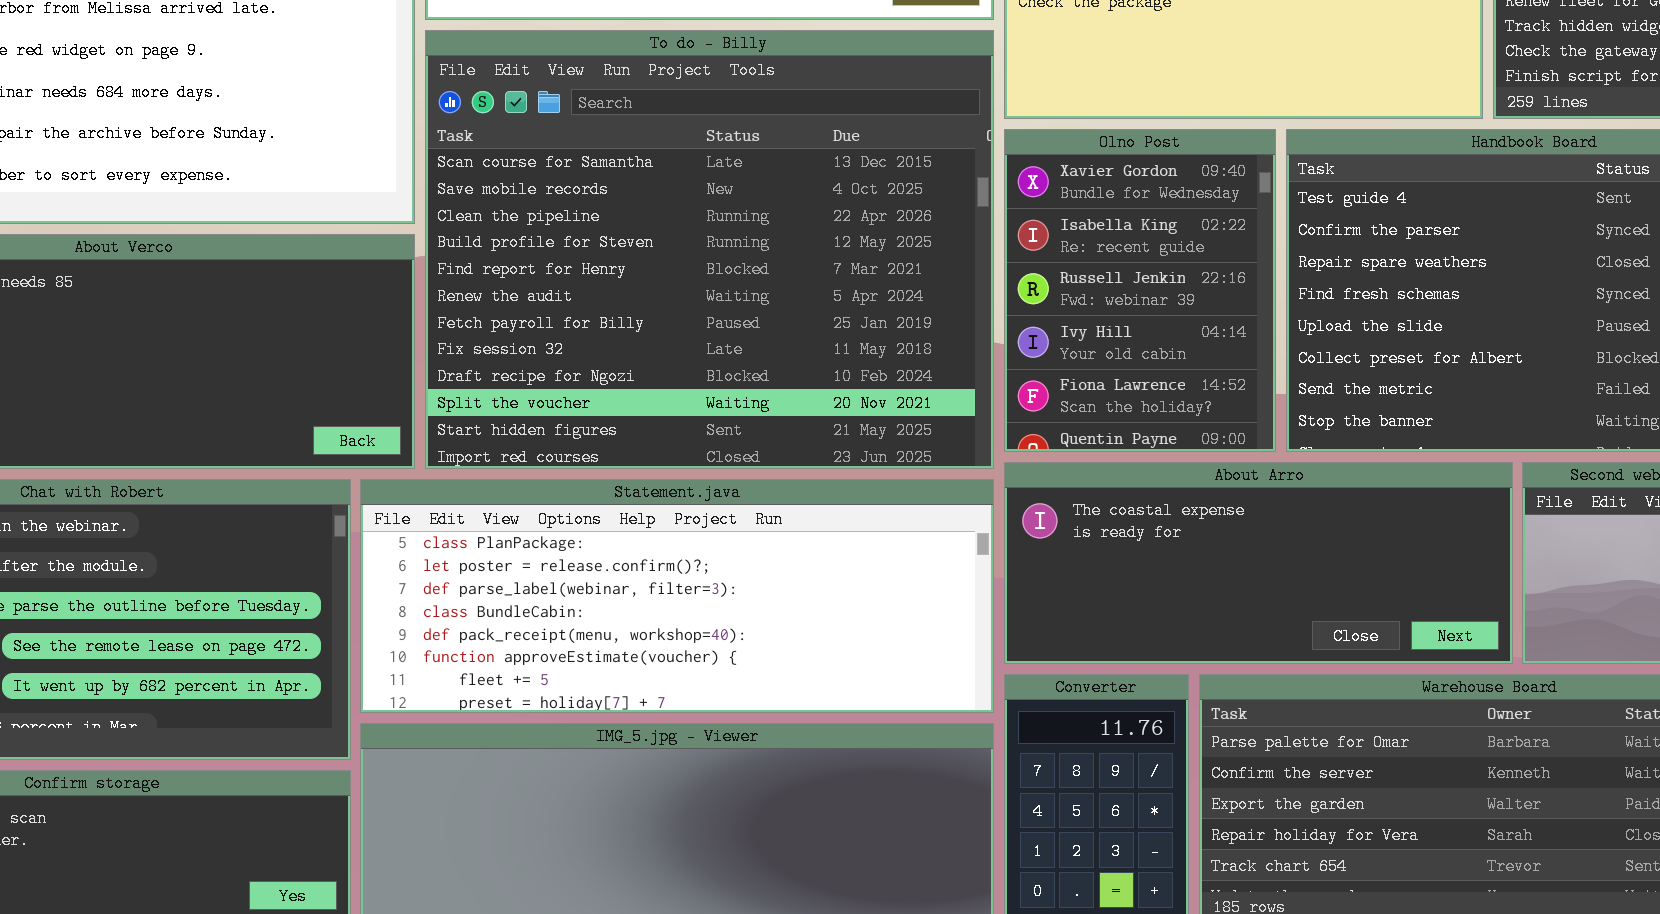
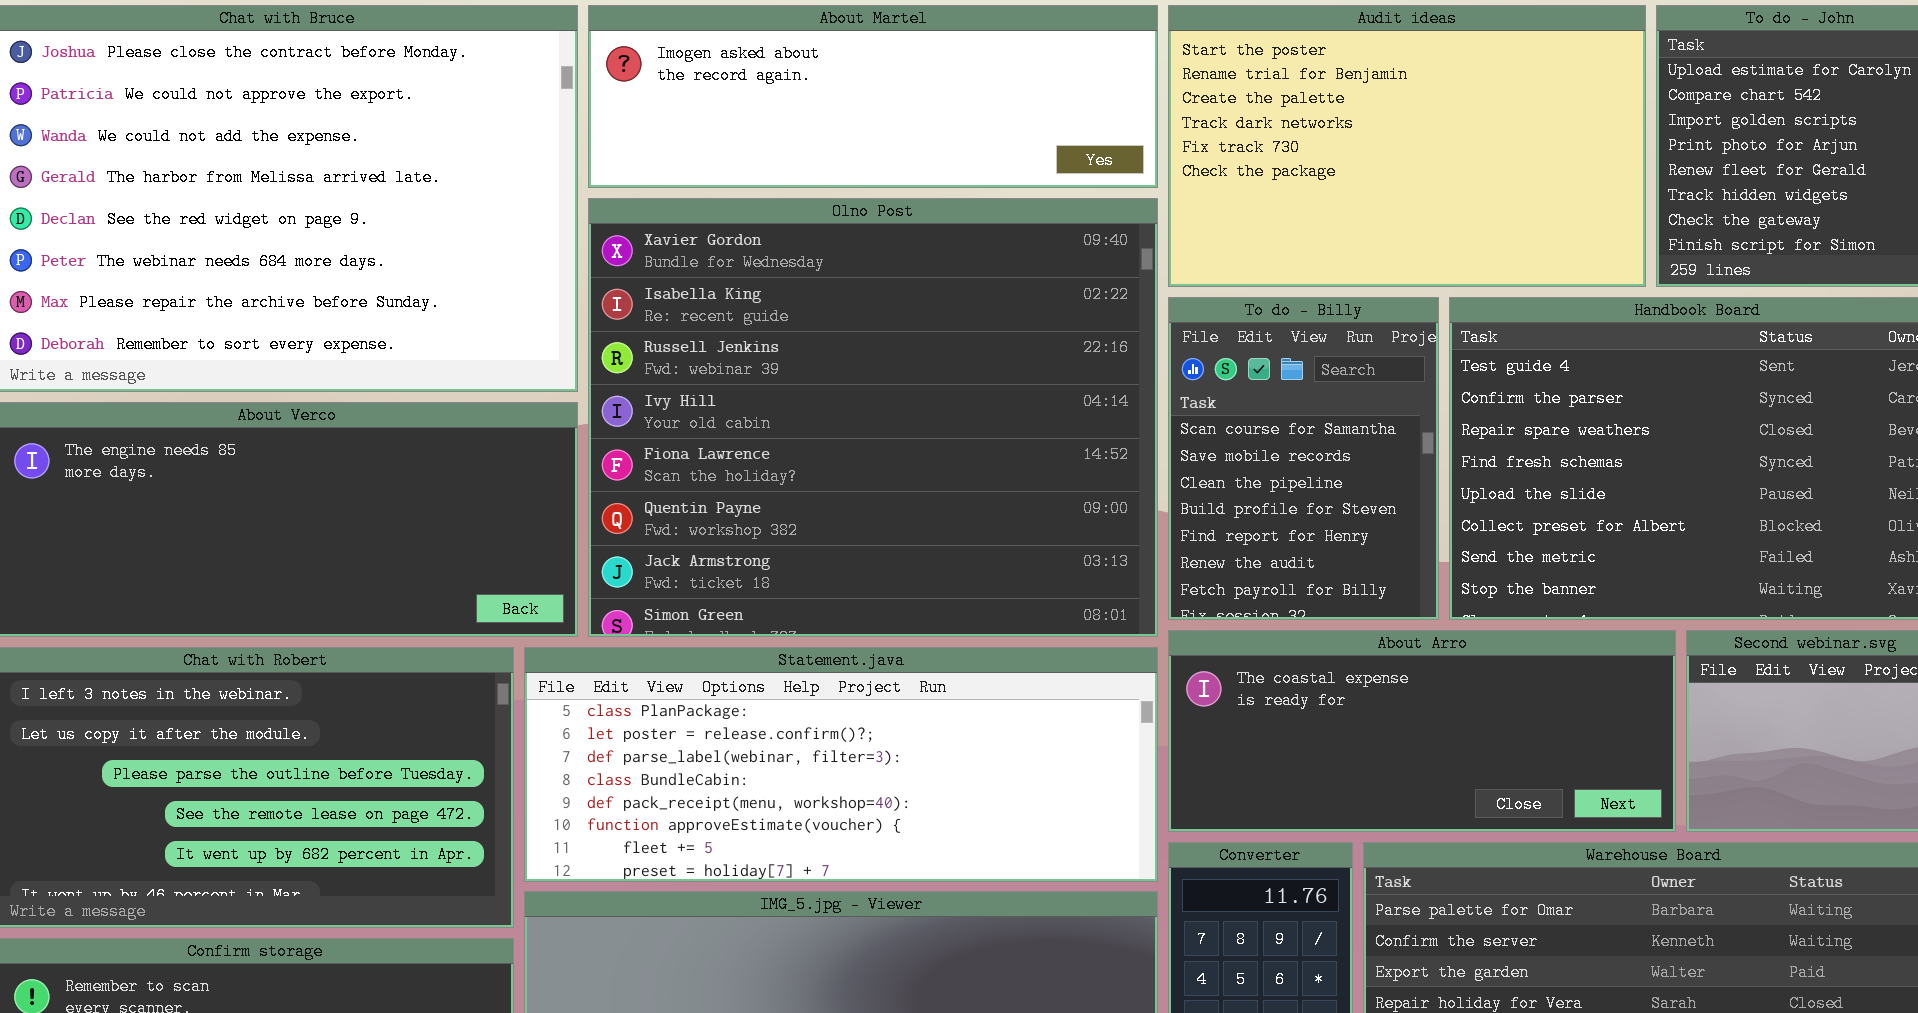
To do - Billy: [425,30,994,469] -> [1168,297,1439,620], moved, resized
Olno Post: [1004,129,1276,452] -> [588,198,1158,637], moved, resized

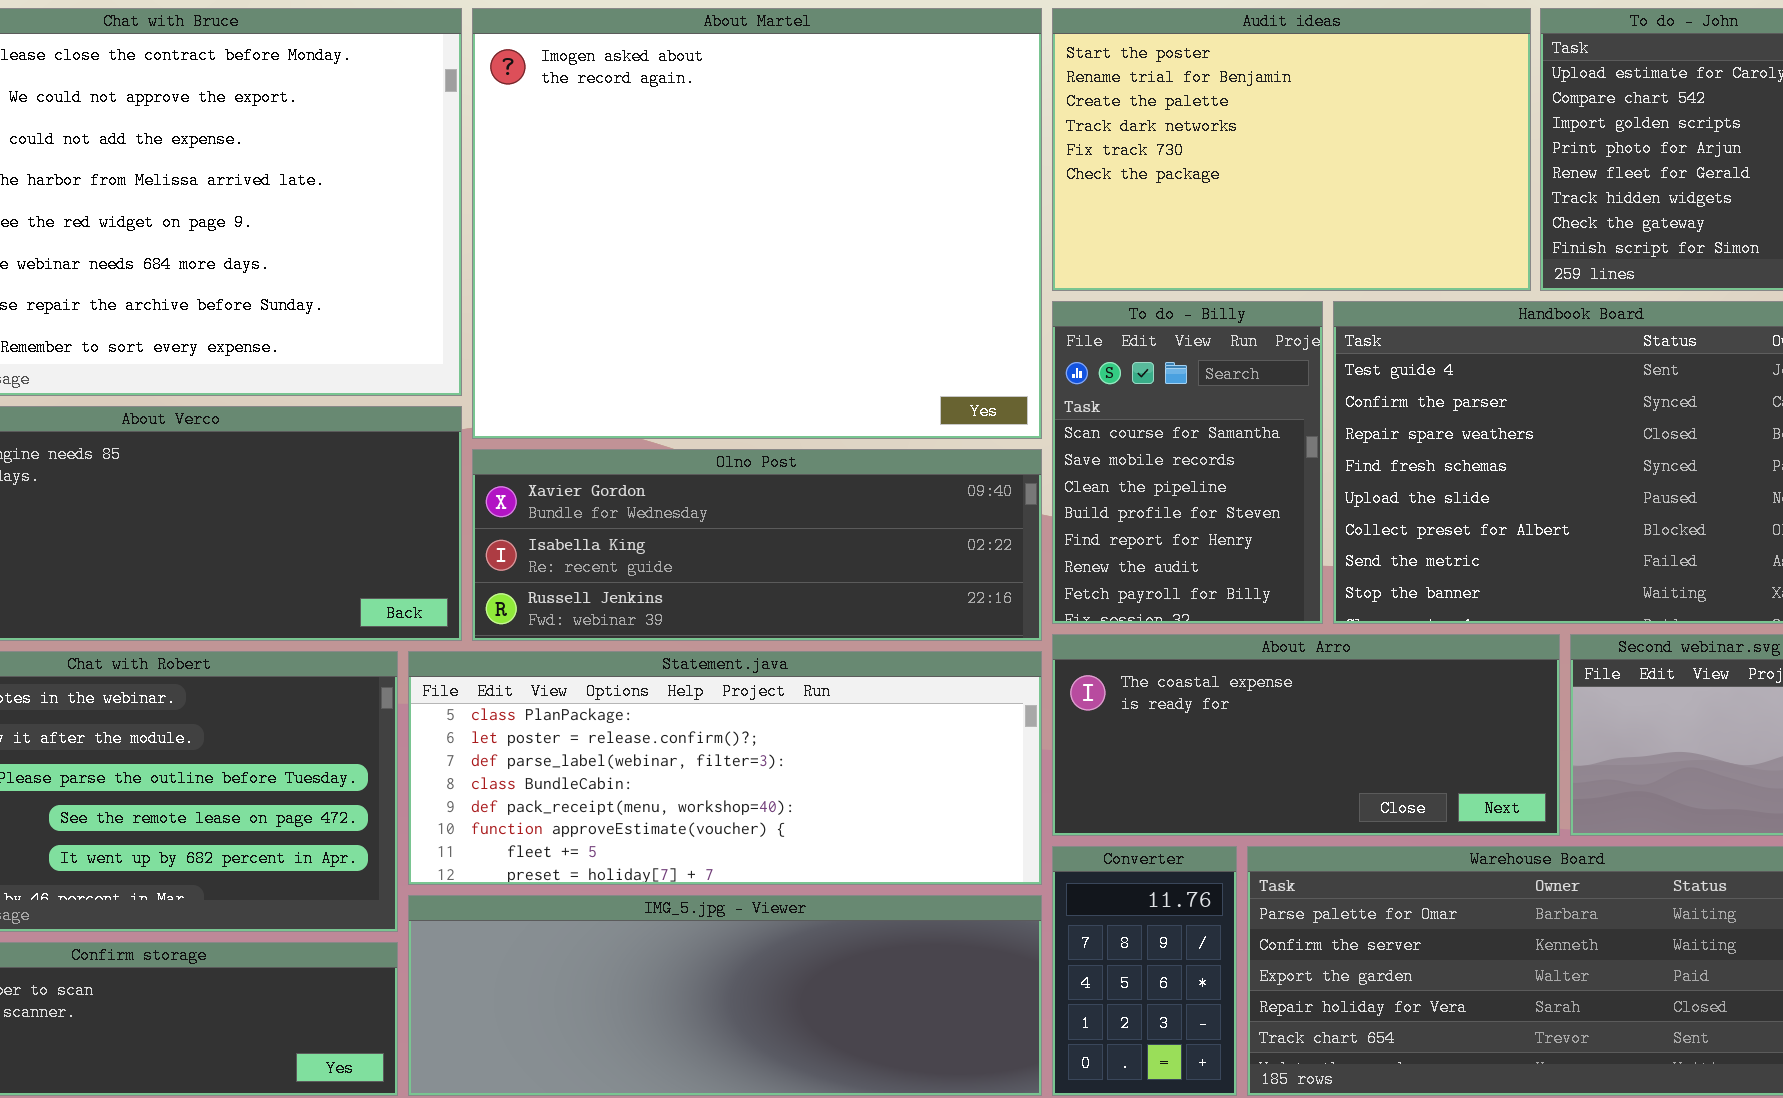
About Martel: [588,5,1158,188] -> [472,8,1042,439], resized
Olno Post: [588,198,1158,637] -> [472,449,1042,641], resized

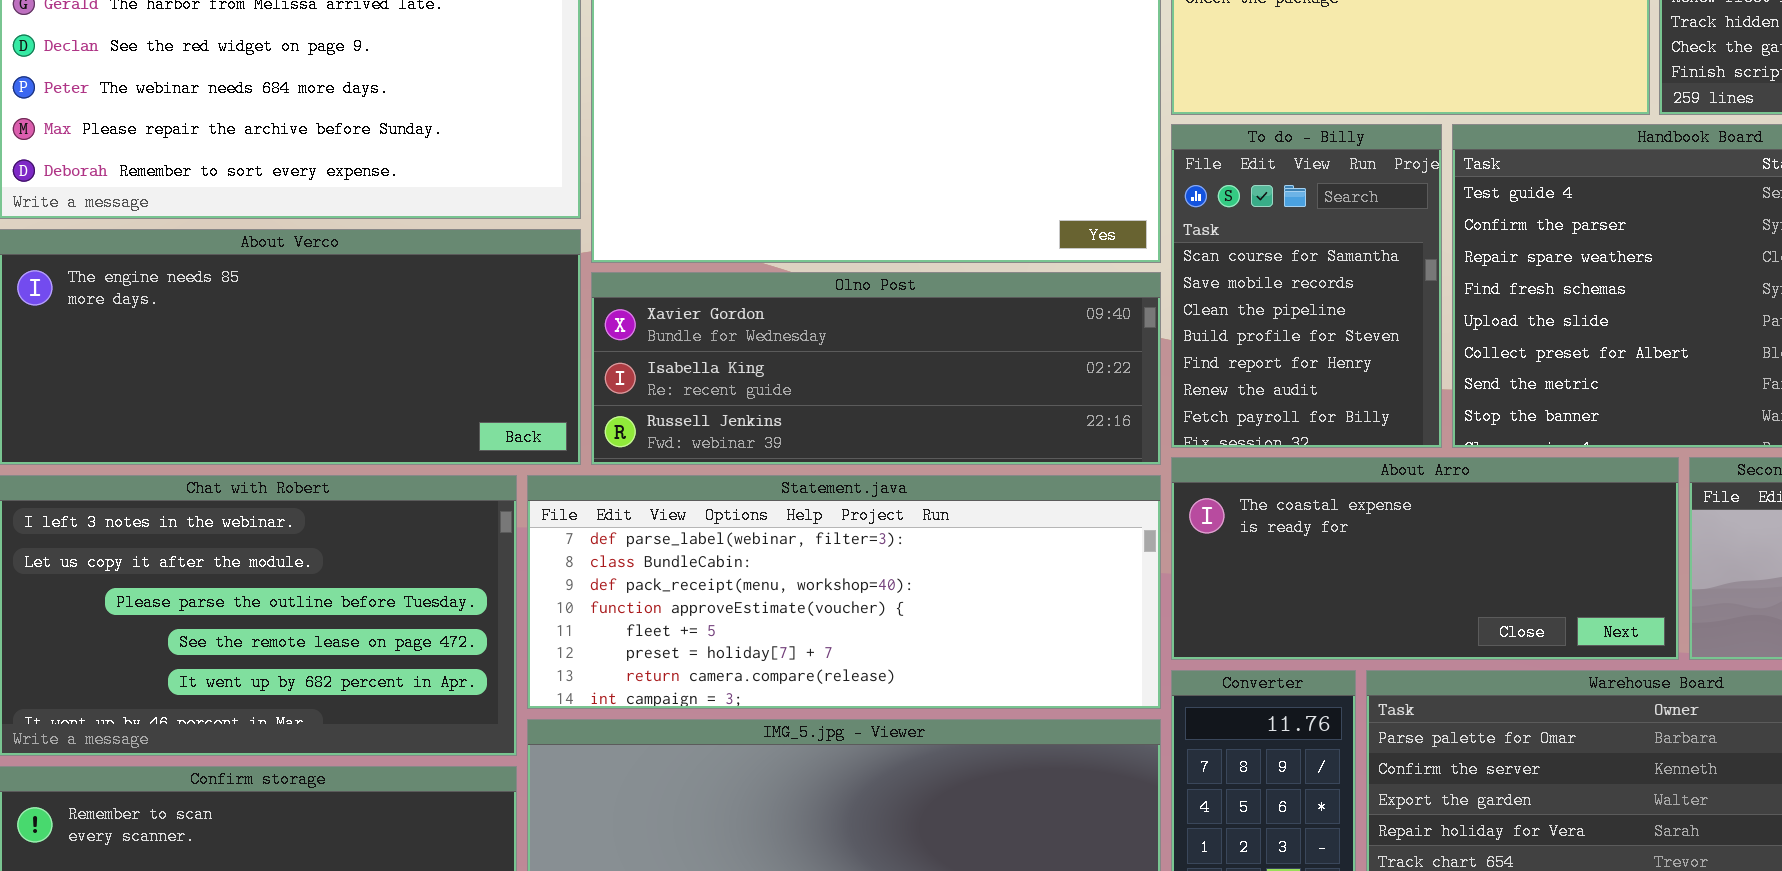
Statement.java: [408,651,1042,885] -> [527,475,1161,709], scrolled down 2 rows

